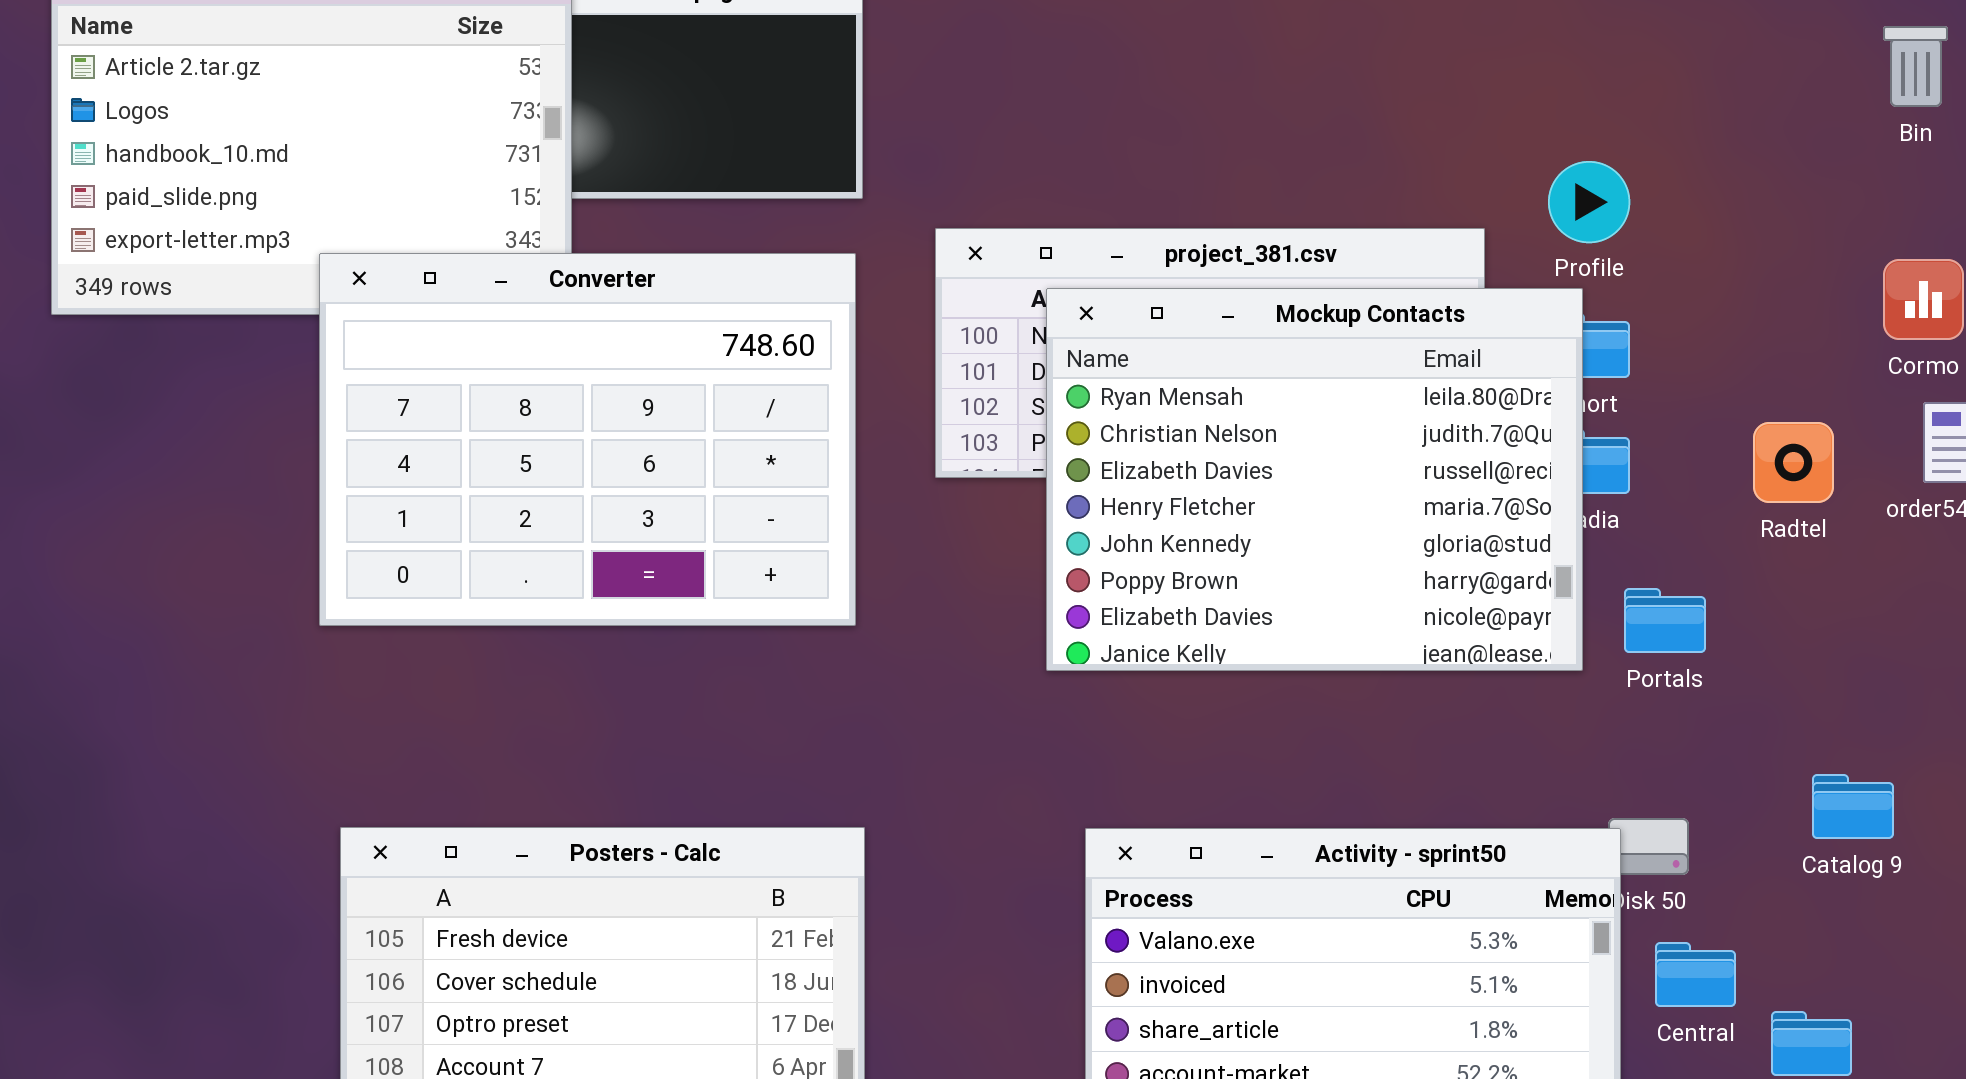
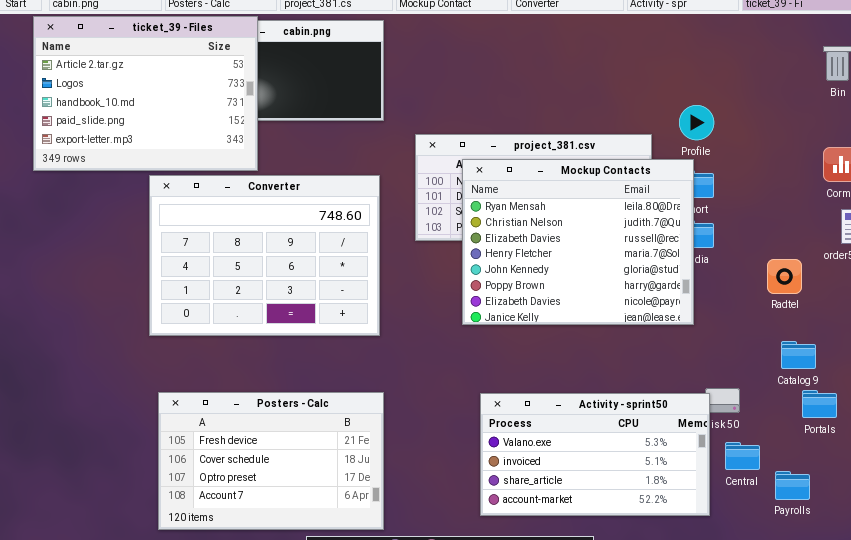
Converter: [319,253,856,626] -> [149,175,380,336], moved
Radtel: [1753,422,1834,503] -> [767,259,802,294], moved
Portals: [1624,588,1706,653] -> [802,390,837,418], moved
Catalog 9: [1812,774,1894,839] -> [781,341,816,369], moved

